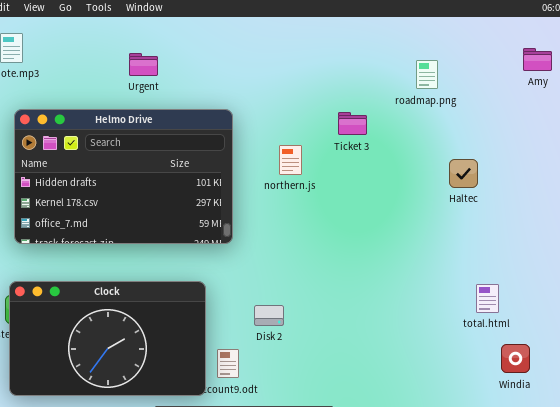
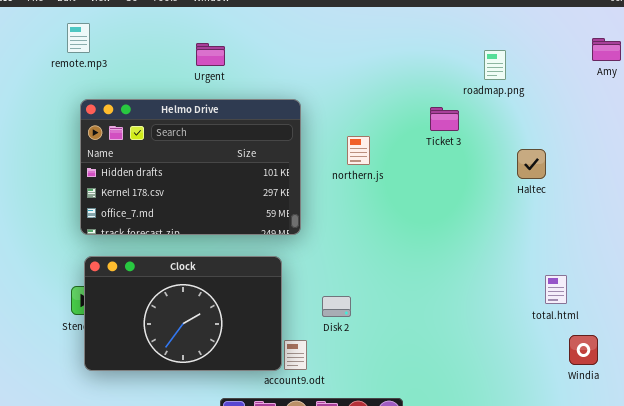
Ticket 3: [338,112,367,135] -> [430,107,459,131], moved
Clock: [9,281,206,396] -> [84,256,282,371], moved

